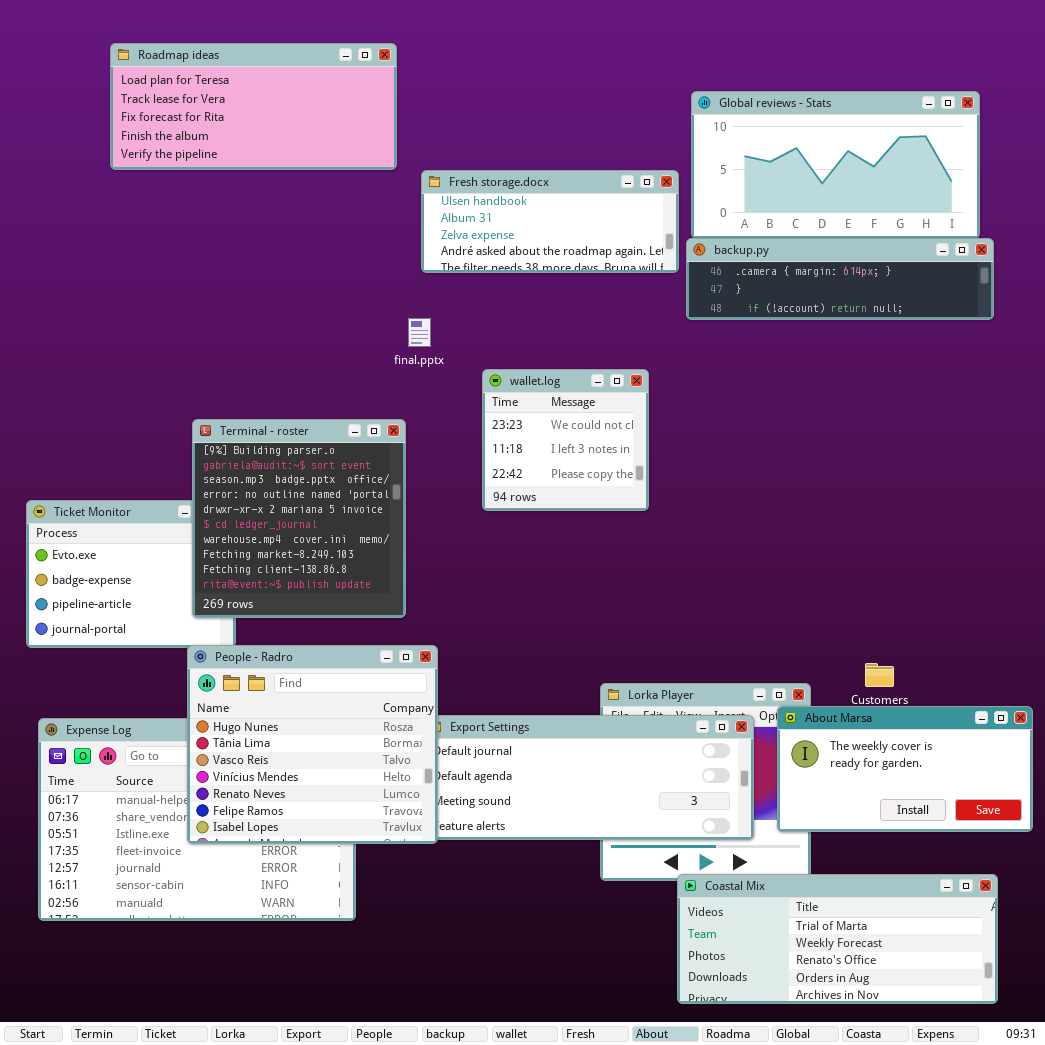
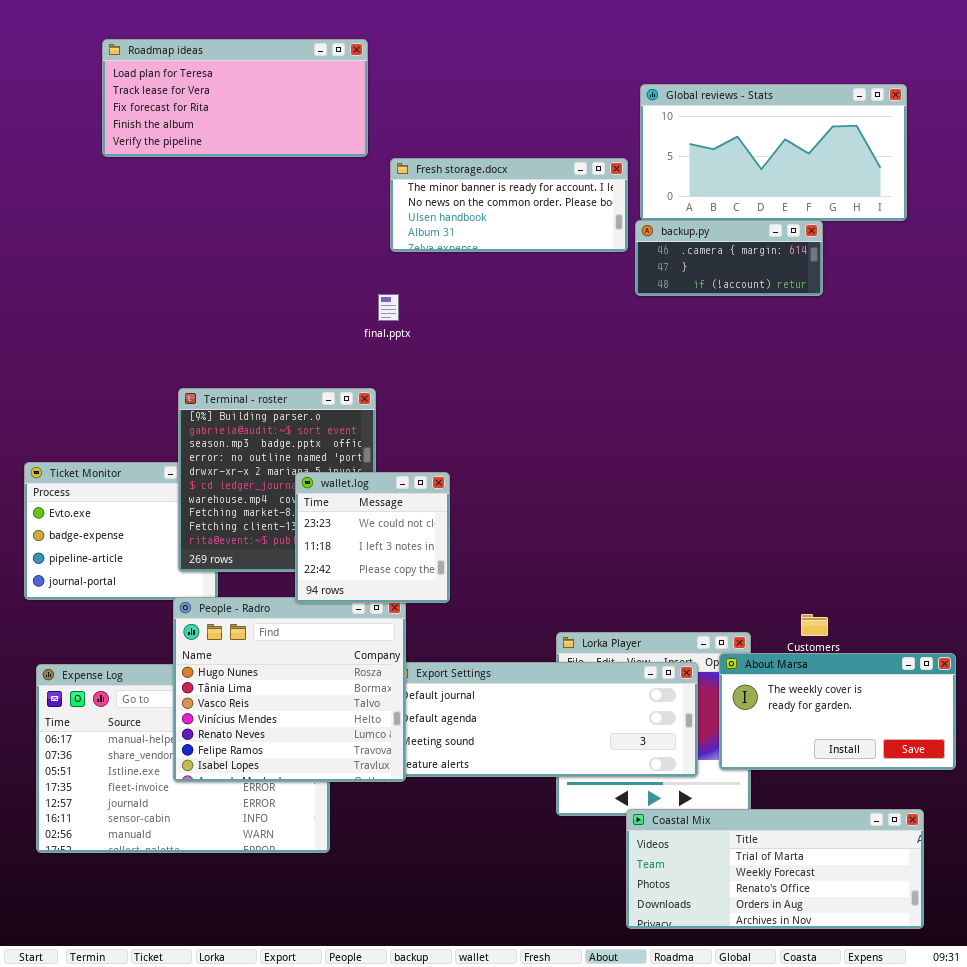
Fresh storage.docx: [421,170,679,273] -> [390,158,628,252], scrolled up 2 rows
backup.py: [686,238,994,320] -> [635,220,823,296], resized
wallet.log: [482,369,649,511] -> [295,472,450,603], moved

